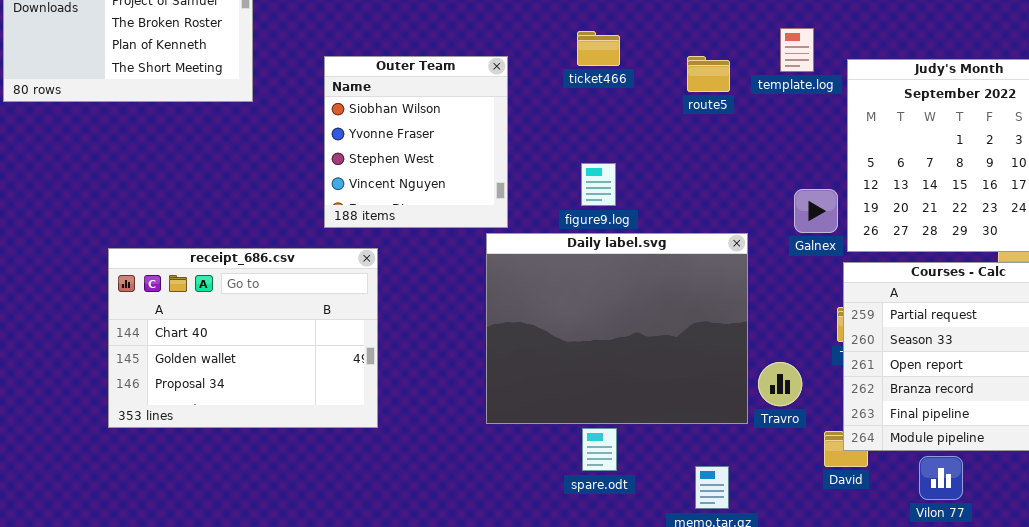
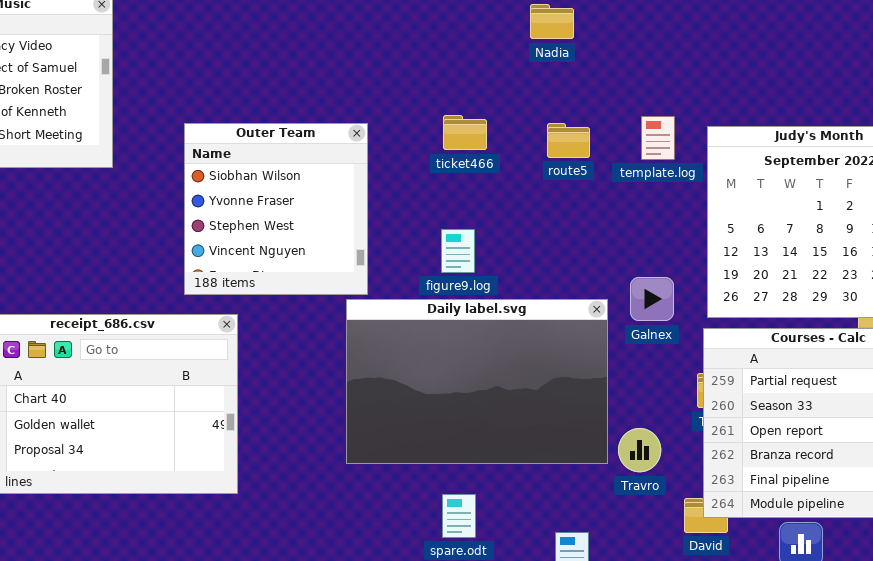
template.log: [780,28,814,72] -> [641,116,675,160], moved
ticket466: [577,31,620,66] -> [443,115,487,150], moved
Galnex: [794,189,838,233] -> [630,277,674,321], moved
Daily label.svg: [486,233,748,424] -> [346,299,608,464], resized

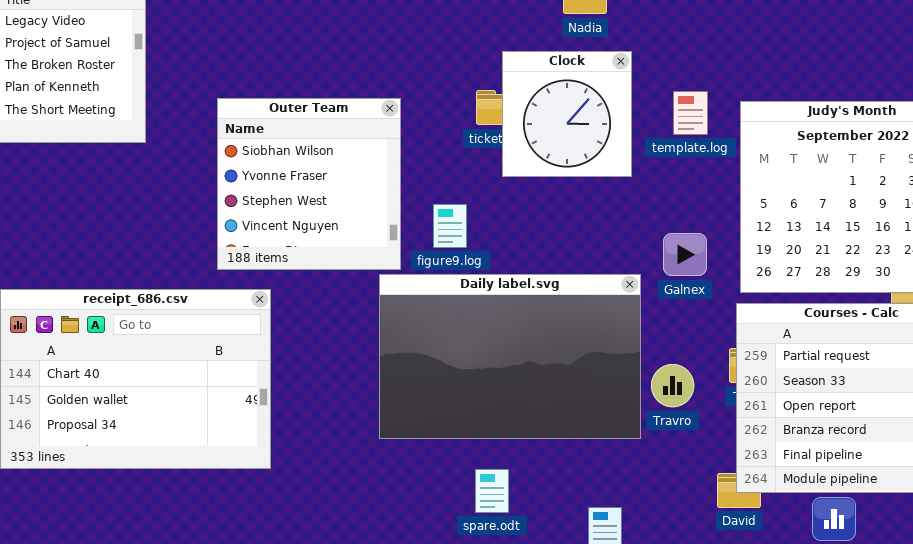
Clock: none -> [502,51,632,177], opened
figure9.log: [441,229,475,273] -> [433,204,467,248], moved
Galnex: [630,277,674,321] -> [663,233,707,276], moved
Travro: [618,428,661,472] -> [651,364,694,407], moved

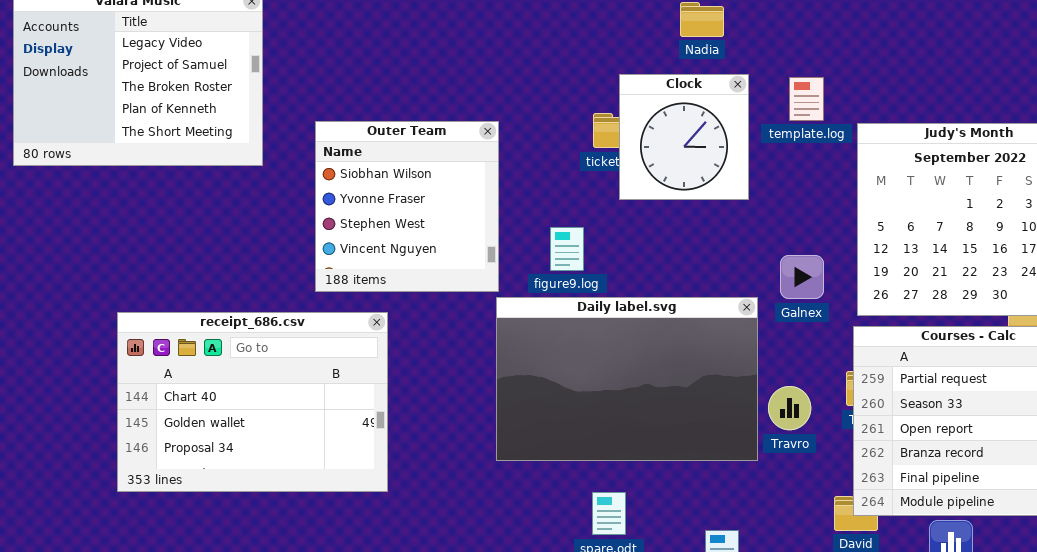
template.log: [673,91,708,135] -> [789,77,824,121], moved
Outer Team: [217,98,401,270] -> [315,121,499,292], moved

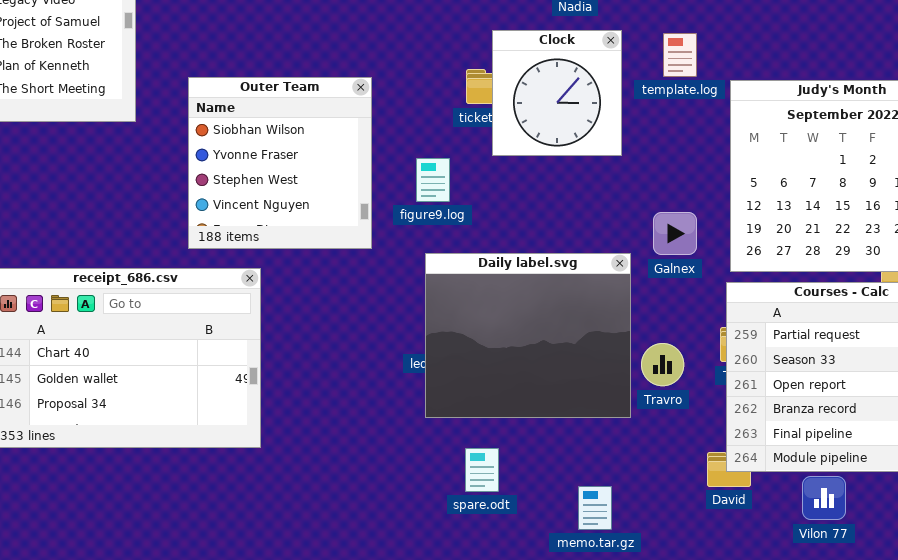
figure9.log: [550,227,584,271] -> [416,158,450,202], moved
Daily label.svg: [496,297,758,461] -> [425,253,631,418], resized

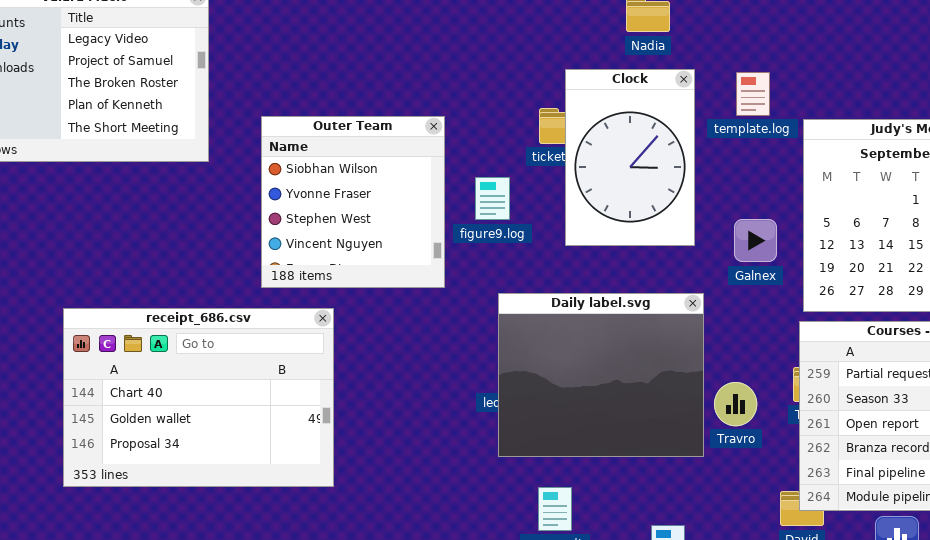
Clock: [492,30,622,156] -> [565,69,695,246], resized
figure9.log: [416,158,450,202] -> [475,177,510,220], moved
Galnex: [653,212,697,255] -> [734,219,777,262], moved

